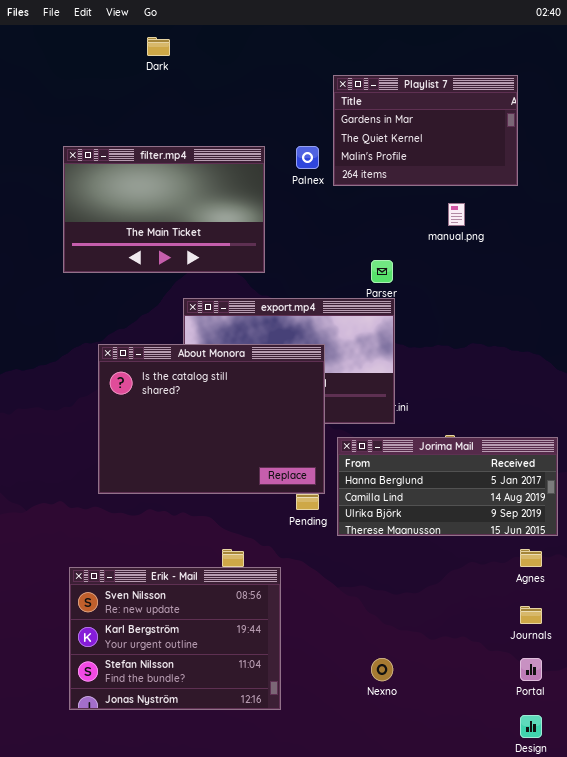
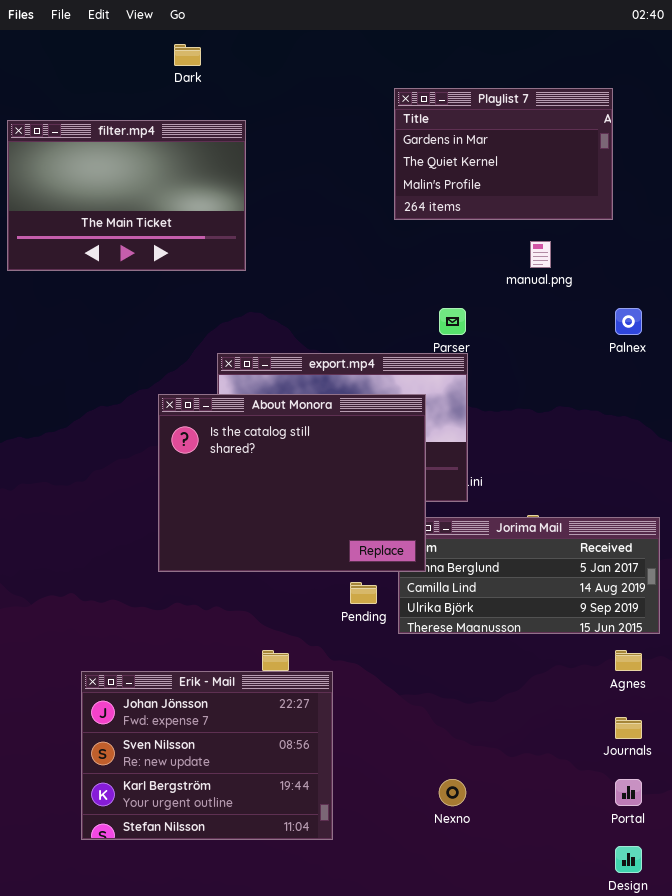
filter.mp4: [63,146,265,273] -> [7,120,246,271], moved
Palnex: [296,146,319,169] -> [615,308,642,335], moved
About Monora: [98,344,325,494] -> [158,394,426,572], moved
Erik - Mail: [69,567,281,710] -> [81,671,333,840], scrolled up 1 row

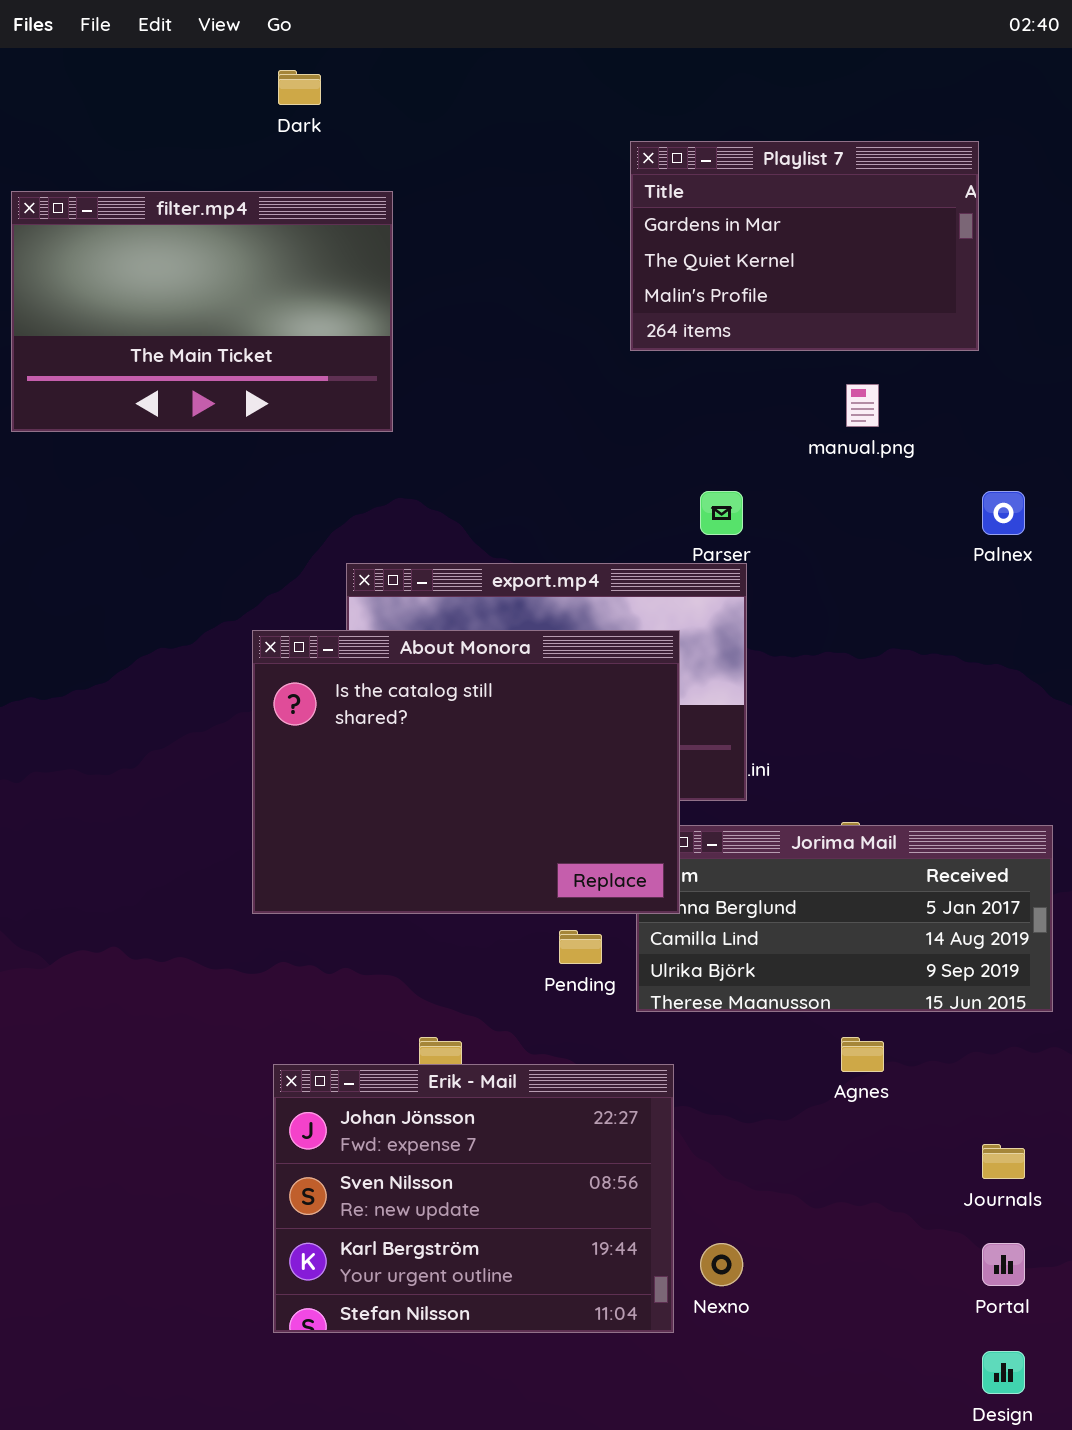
Agnes: [615,650,642,671] -> [841,1037,884,1072], moved
Erik - Mail: [81,671,333,840] -> [273,1064,674,1333], moved

